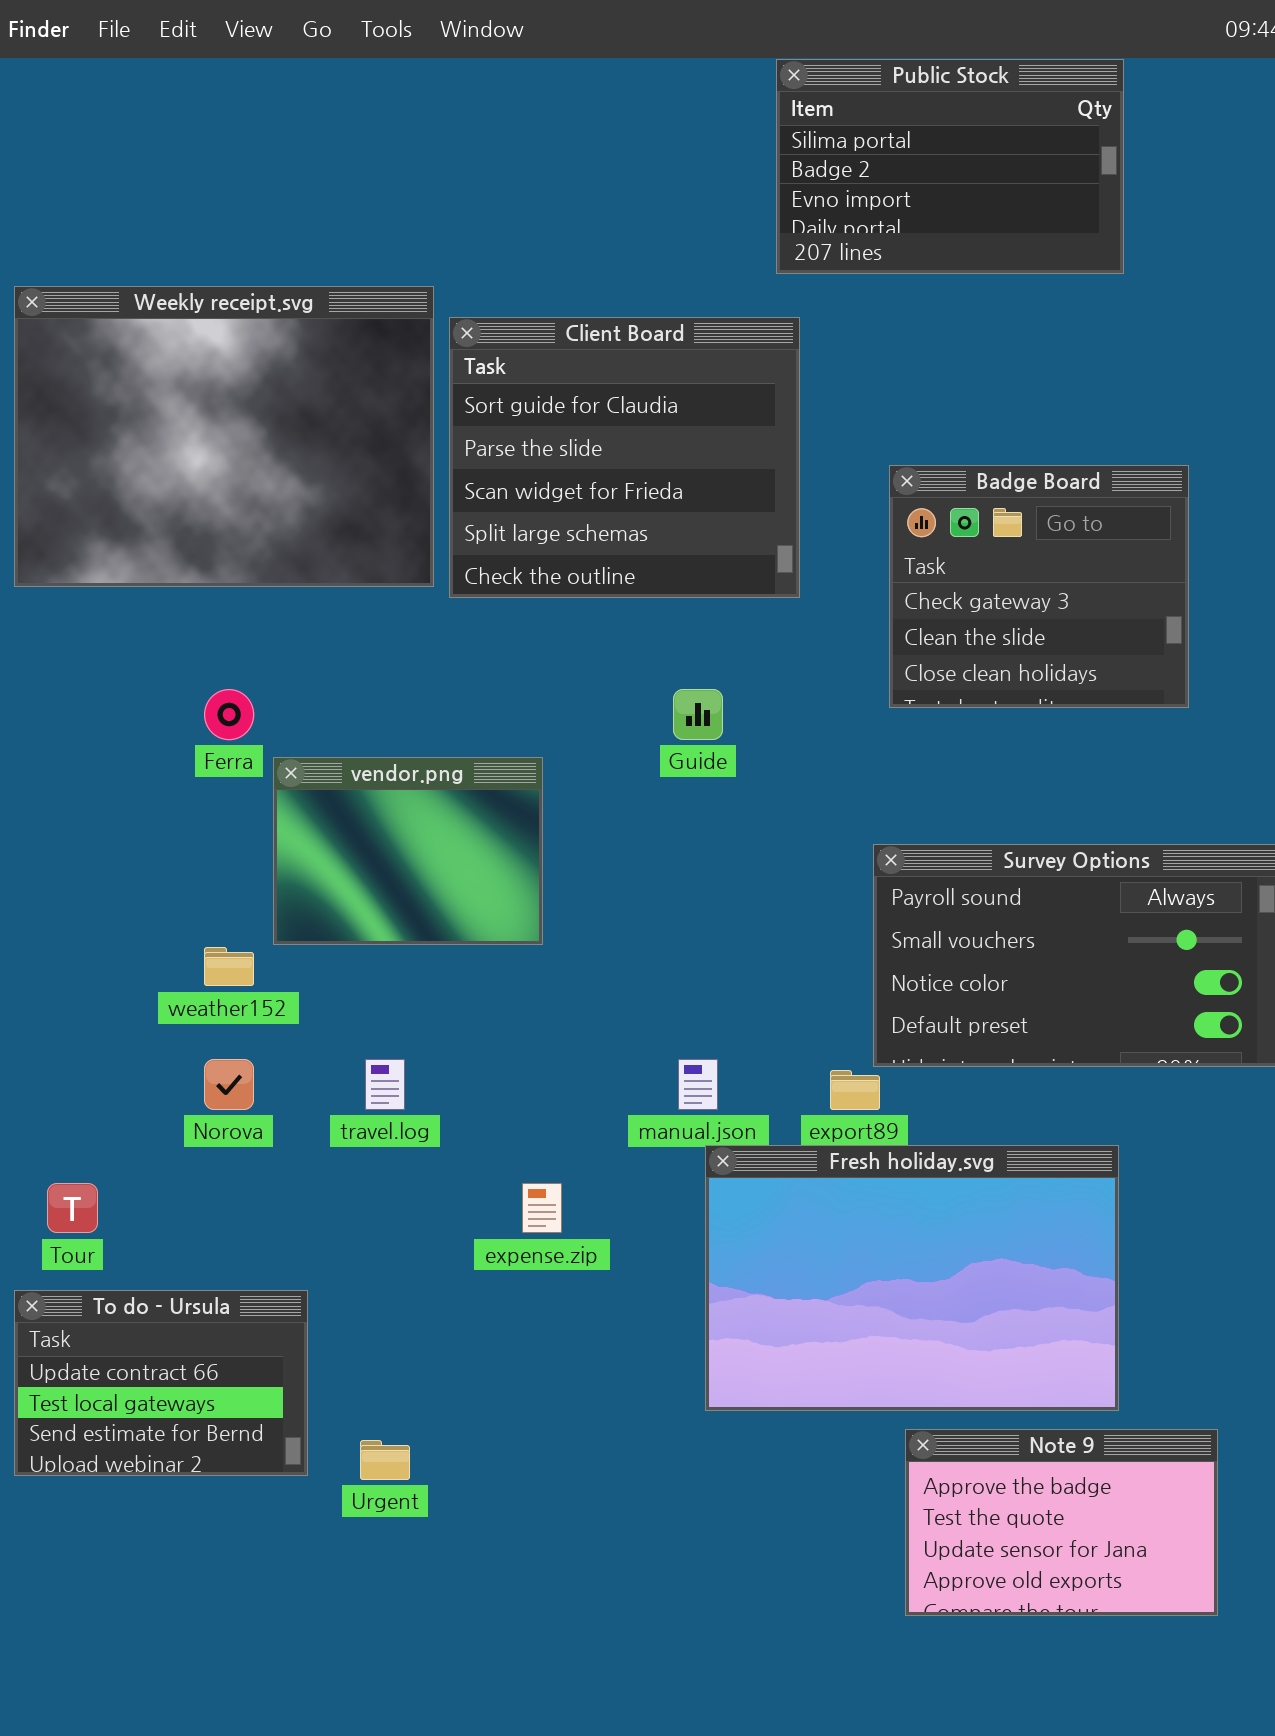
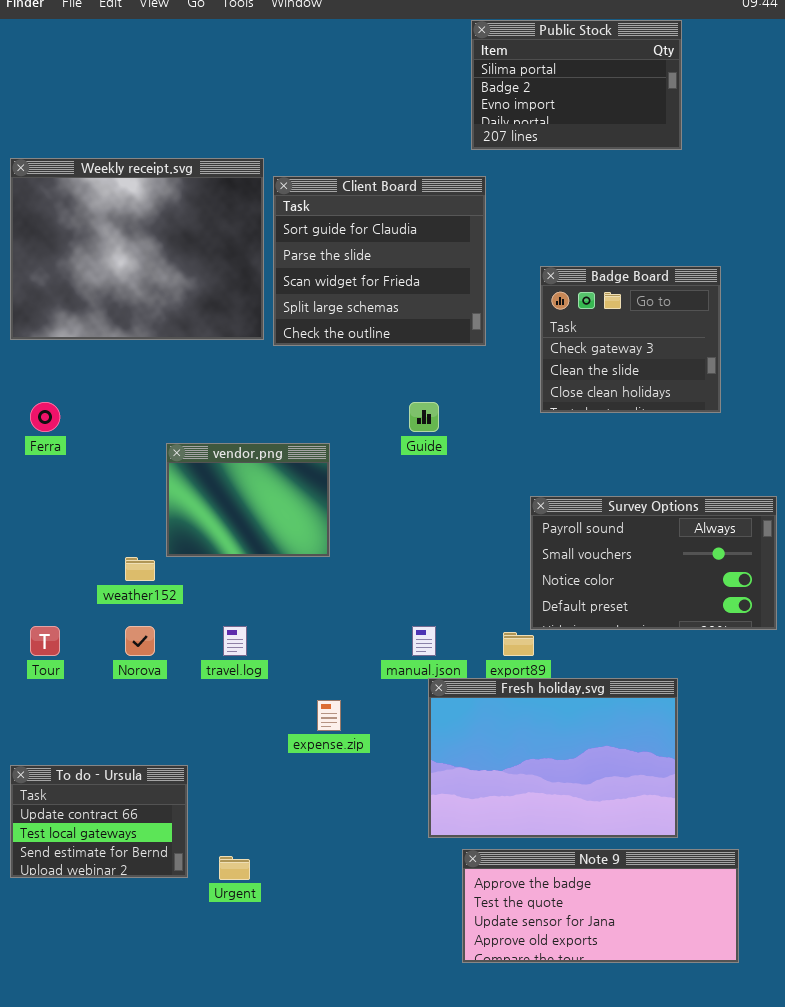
Ferra: [204,689,254,740] -> [30,402,60,432], moved
Tour: [47,1183,98,1233] -> [30,626,60,656], moved
Note 9: [905,1429,1218,1616] -> [462,849,739,963], resized

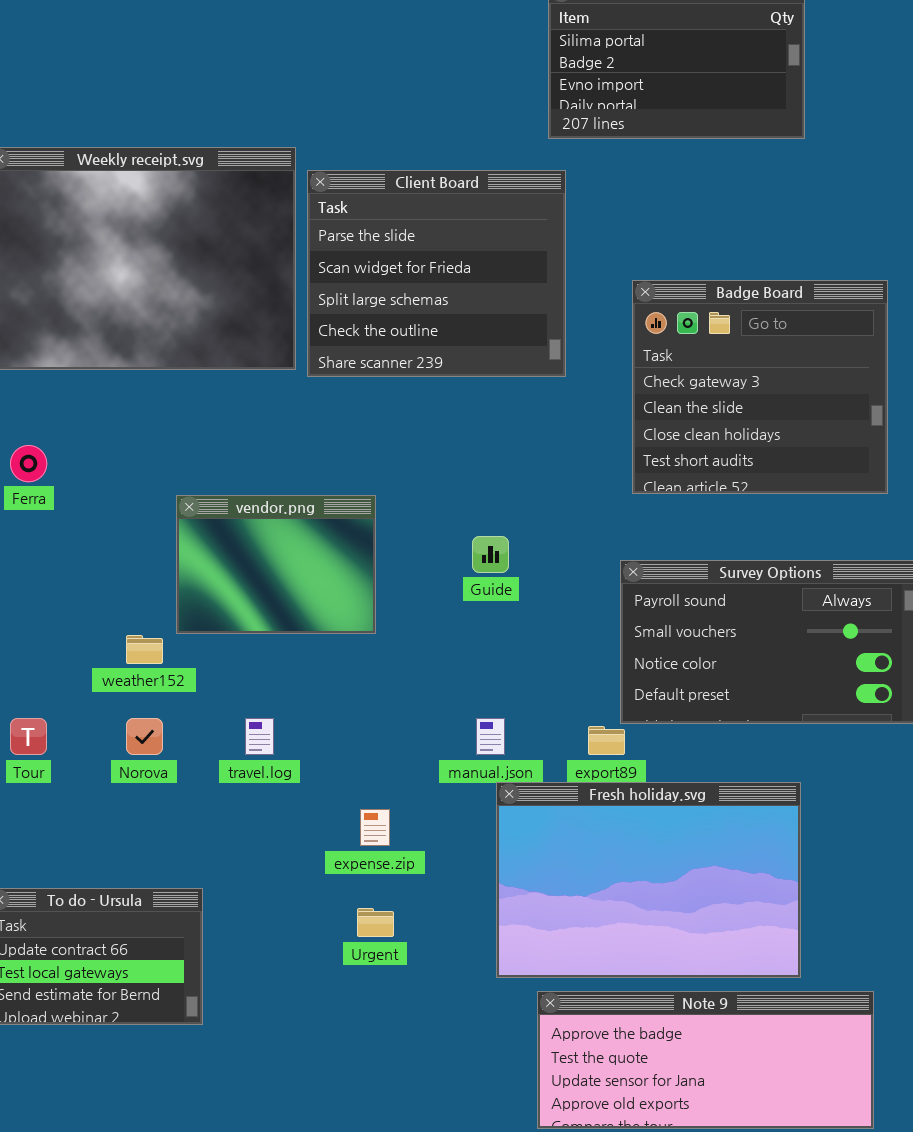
Client Board: [273,176,486,346] -> [307,170,566,377], scrolled down 1 row
Badge Board: [540,266,721,413] -> [632,280,888,494], resized
Guide: [409,402,439,432] -> [472,536,509,573], moved
Urgent: [219,856,250,880] -> [357,908,394,937], moved

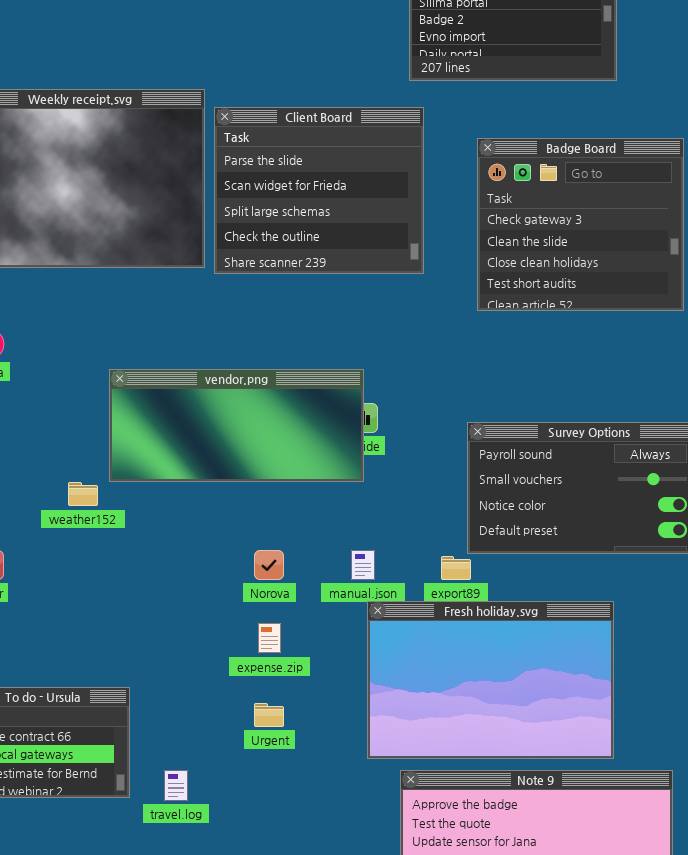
Badge Board: [632,280,888,494] -> [477,138,684,311], moved
vendor.png: [176,495,376,634] -> [109,369,364,482], resized
Norova: [126,718,163,755] -> [254,550,284,580], moved
travel.log: [245,718,274,755] -> [164,770,188,801], moved

